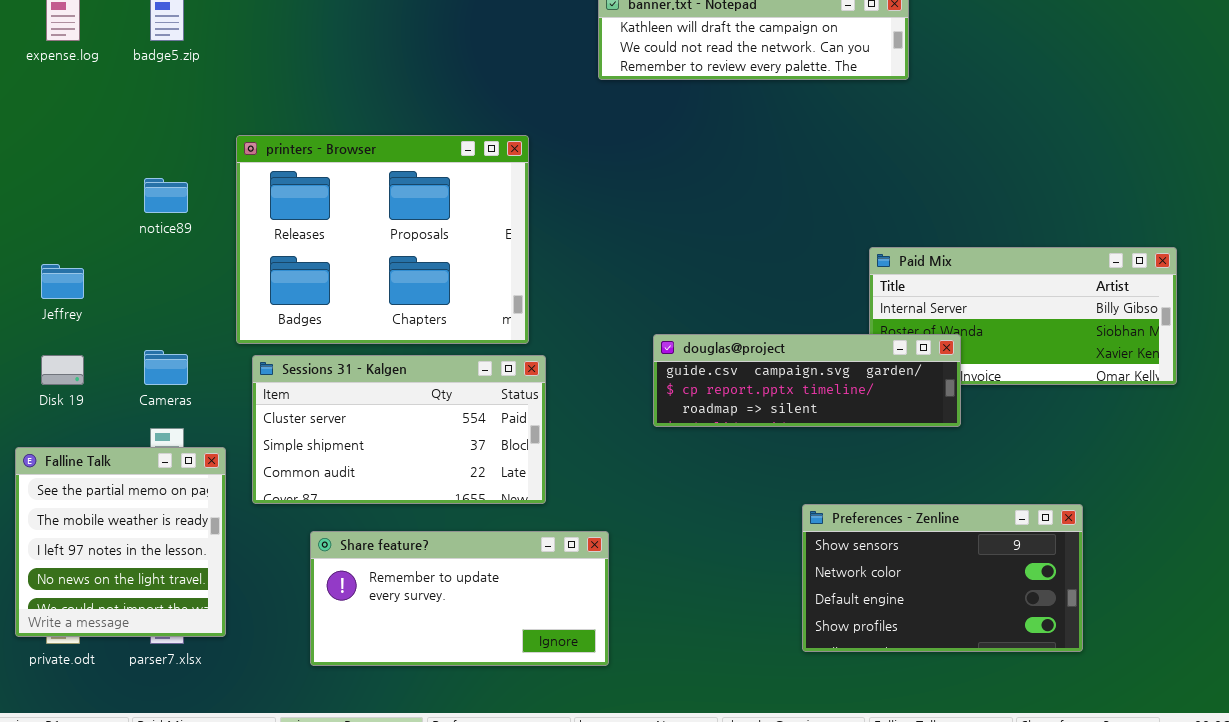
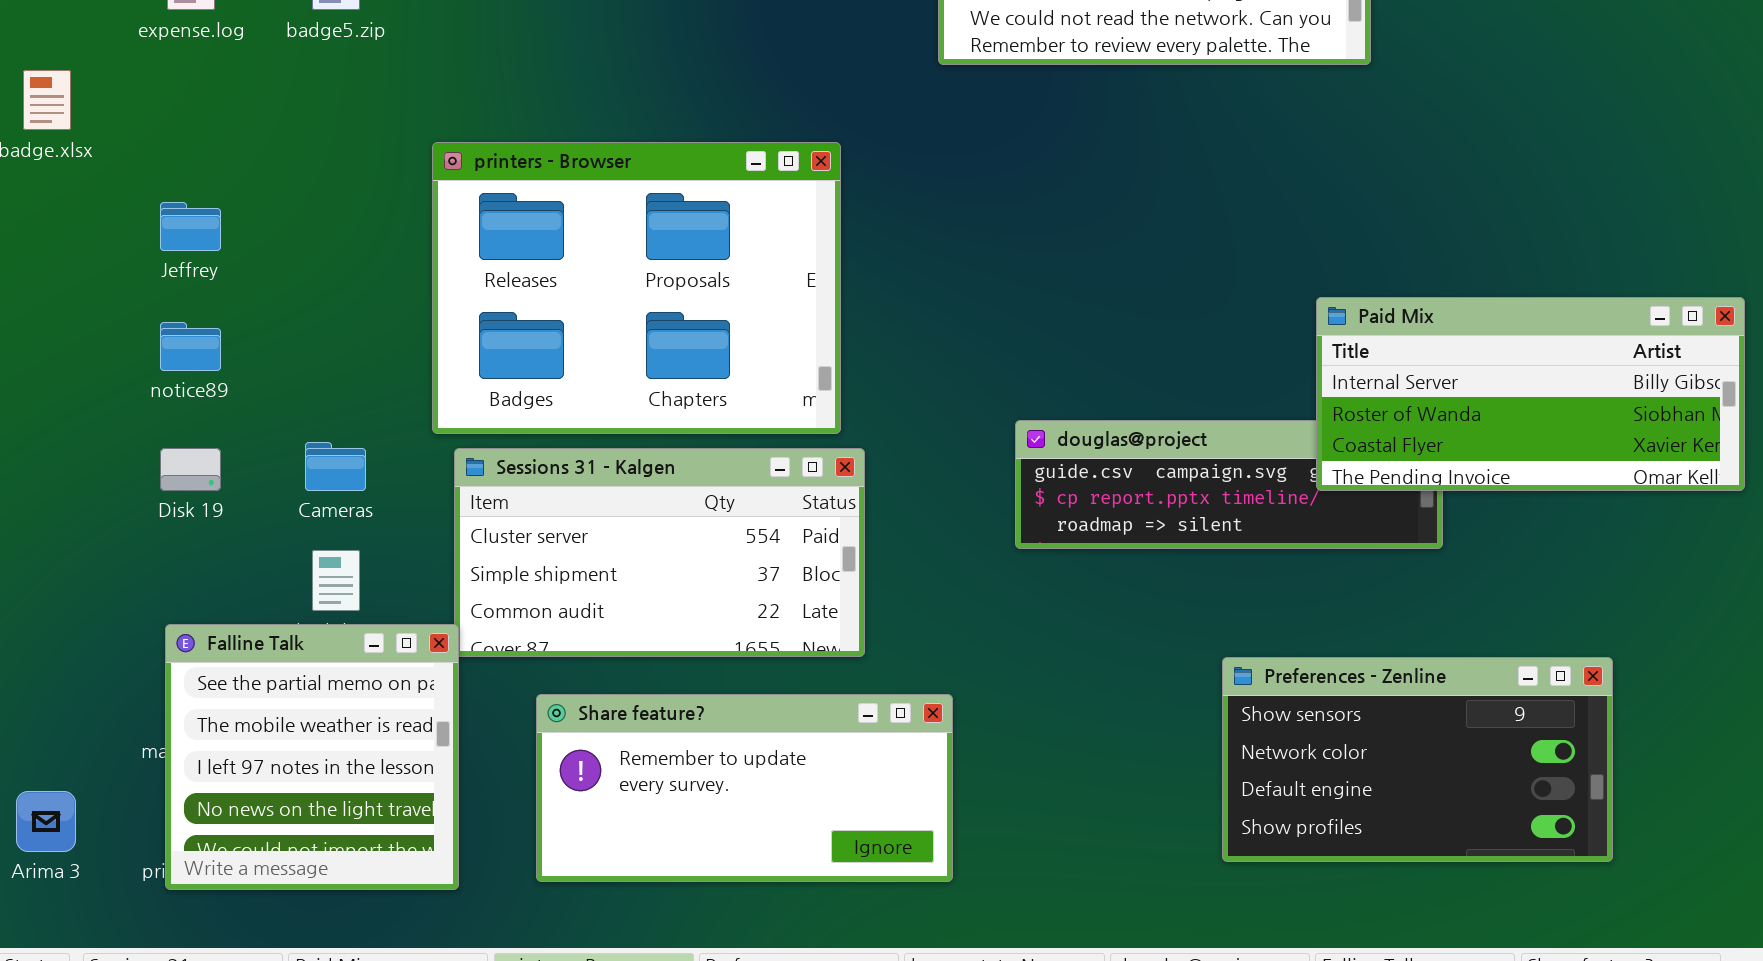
notice89: [144,178,188,213] -> [160,322,221,371], moved
Paid Mix: [869,247,1177,385] -> [1316,297,1745,491], raised
Jeffrey: [41,264,84,299] -> [160,202,221,251], moved
Falline Talk: [15,447,226,637] -> [165,624,459,890], moved

